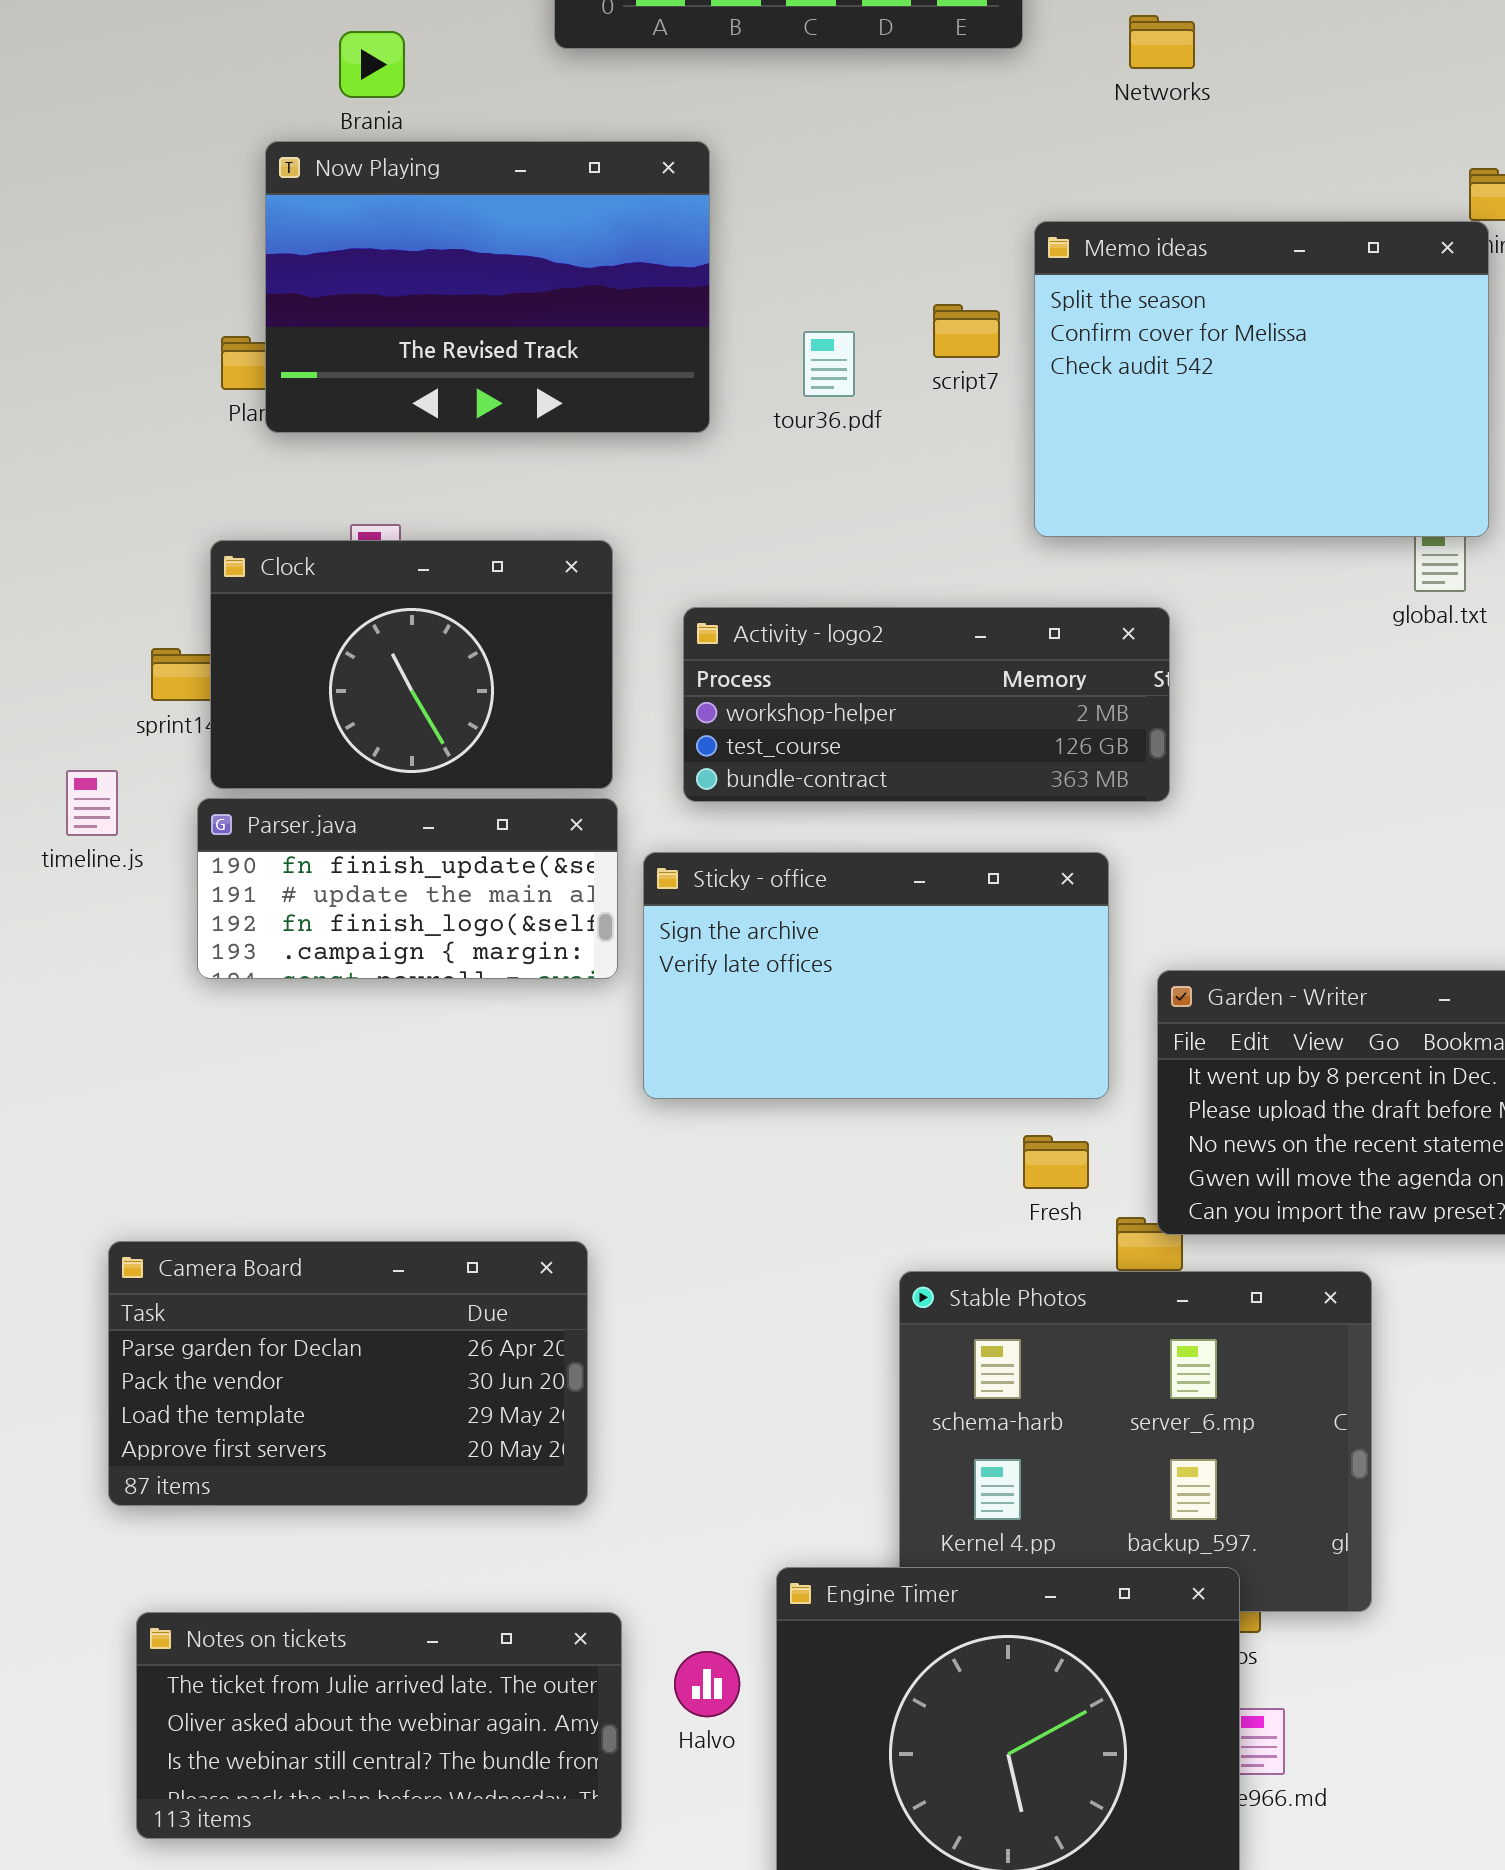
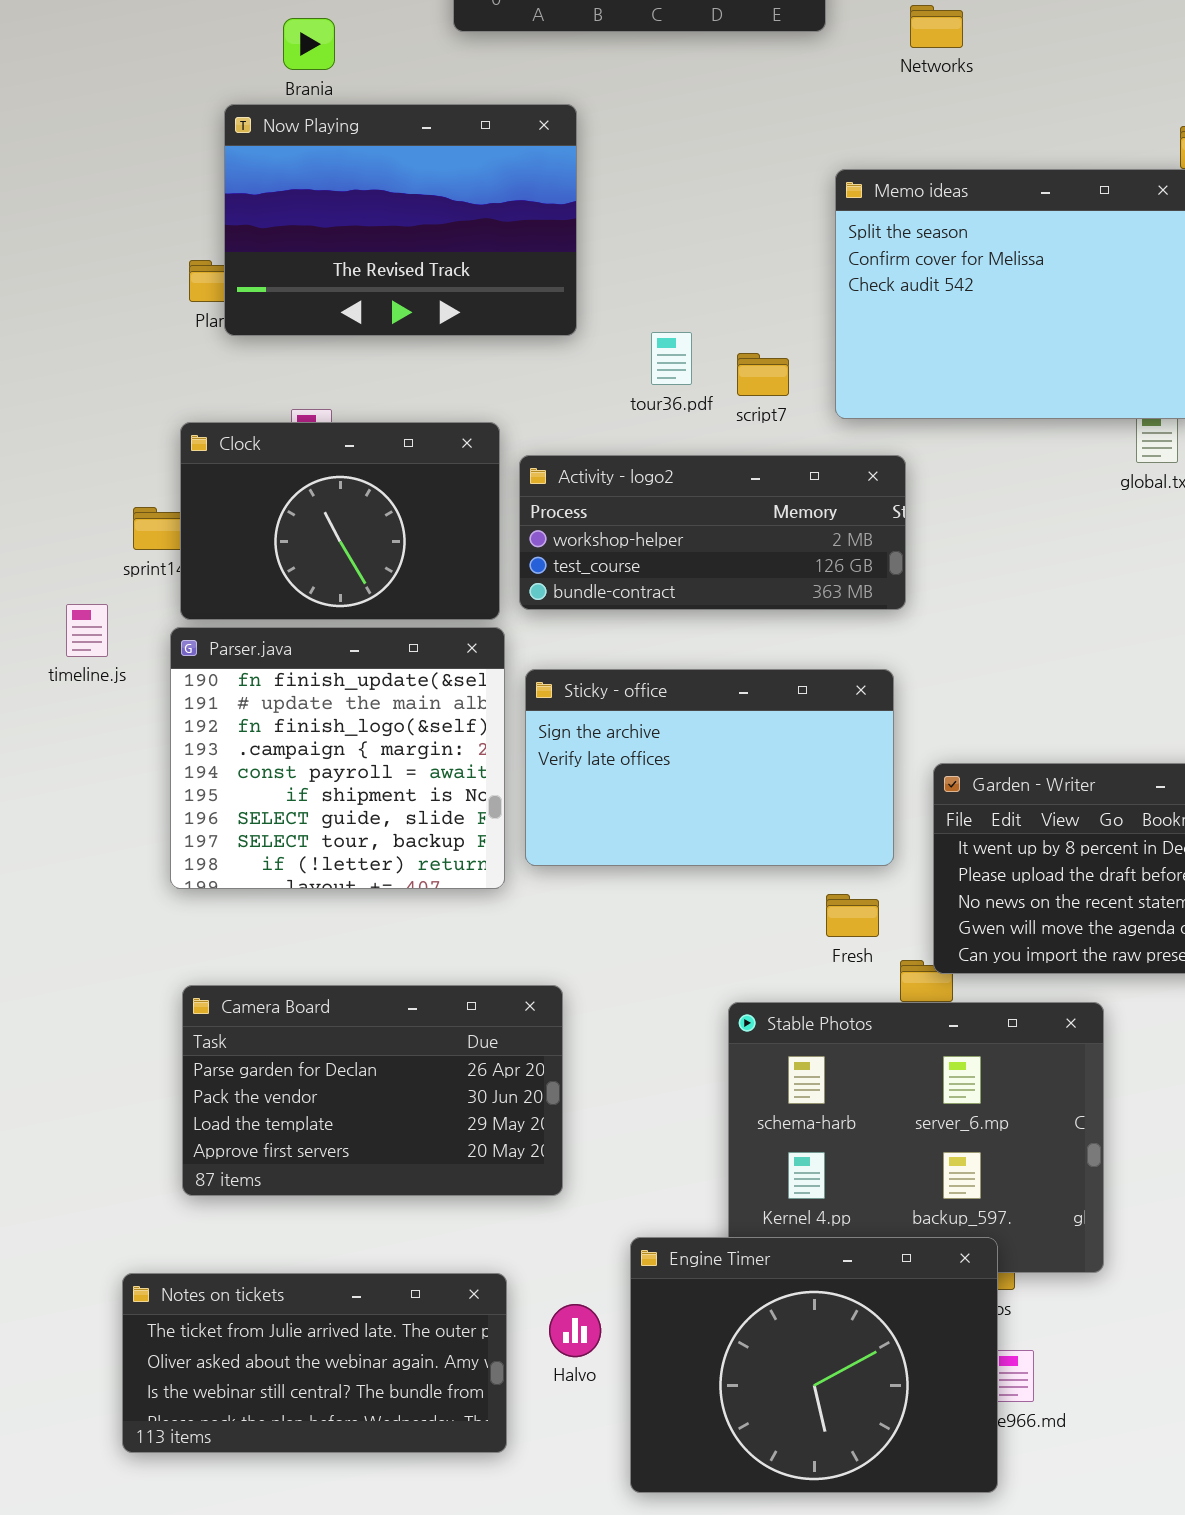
script7: [933,304,1000,358] -> [737,353,789,396], moved
tour36.pdf: [803,331,855,397] -> [651,332,692,385], moved
Activity - logo2: [683,607,1170,802] -> [519,455,906,610], moved
Parser.java: [197,798,618,979] -> [170,627,505,889], resized
Camera Board: [108,1241,588,1506] -> [182,985,563,1196], moved

